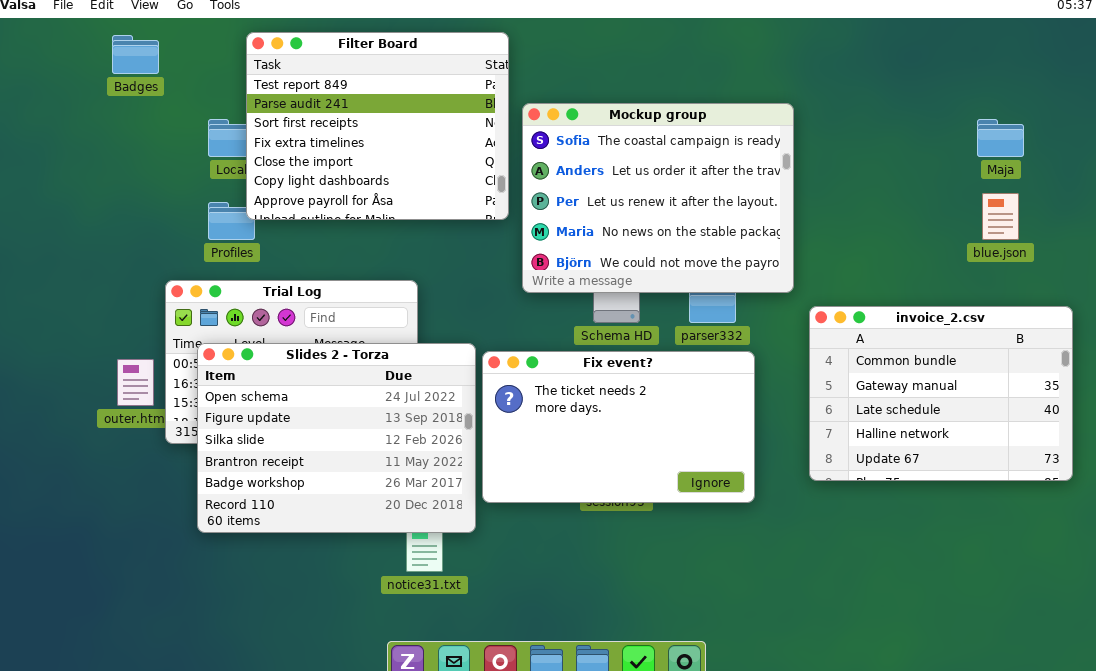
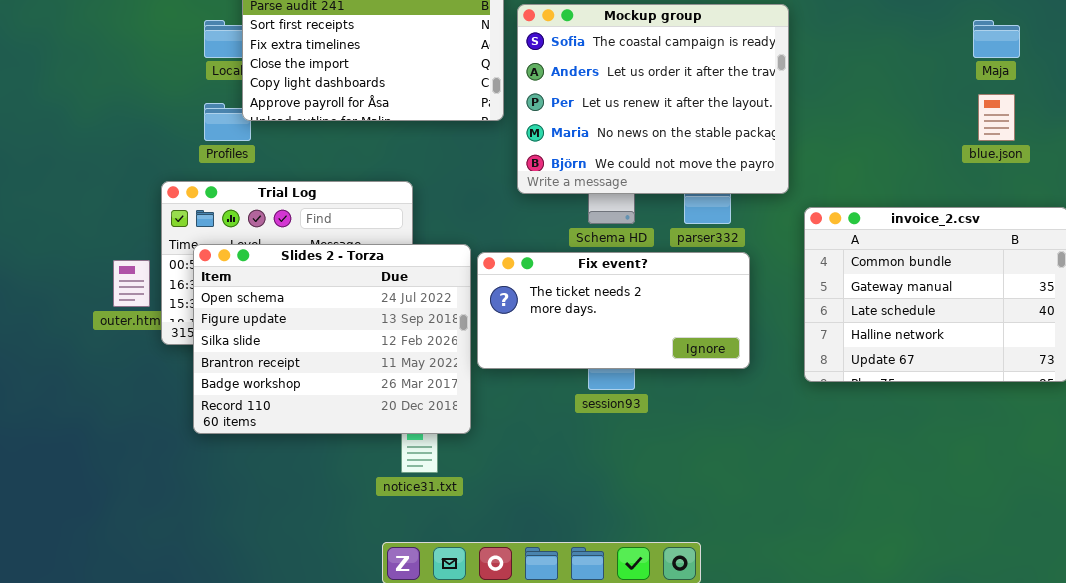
Fix event?: [482,351,755,503] -> [477,252,750,369], resized

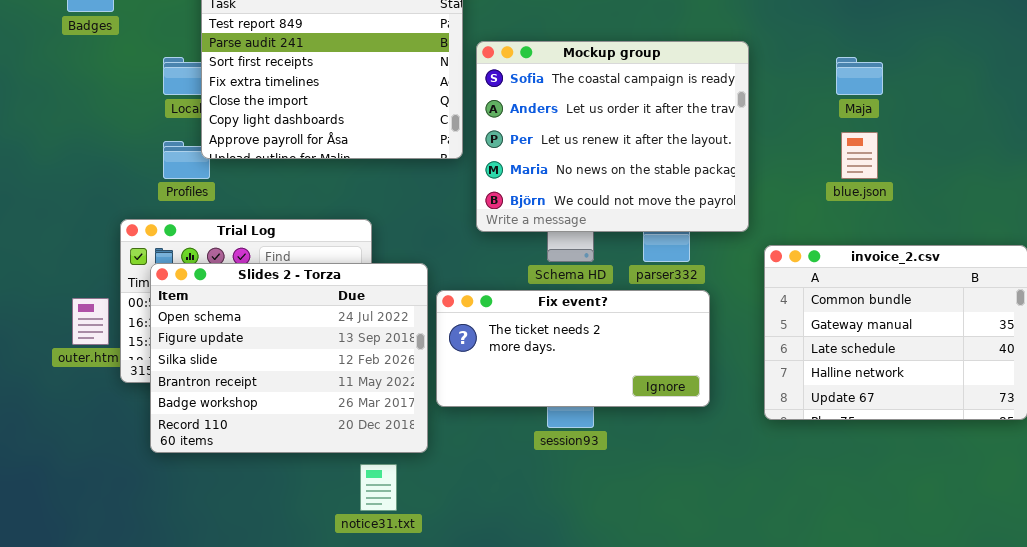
Maja: [973,20,1020,58] -> [836,57,883,95], moved
blue.json: [978,94,1015,141] -> [841,132,878,179], moved
Slides 2 - Torza: [193,244,471,434] -> [150,263,428,453], moved

